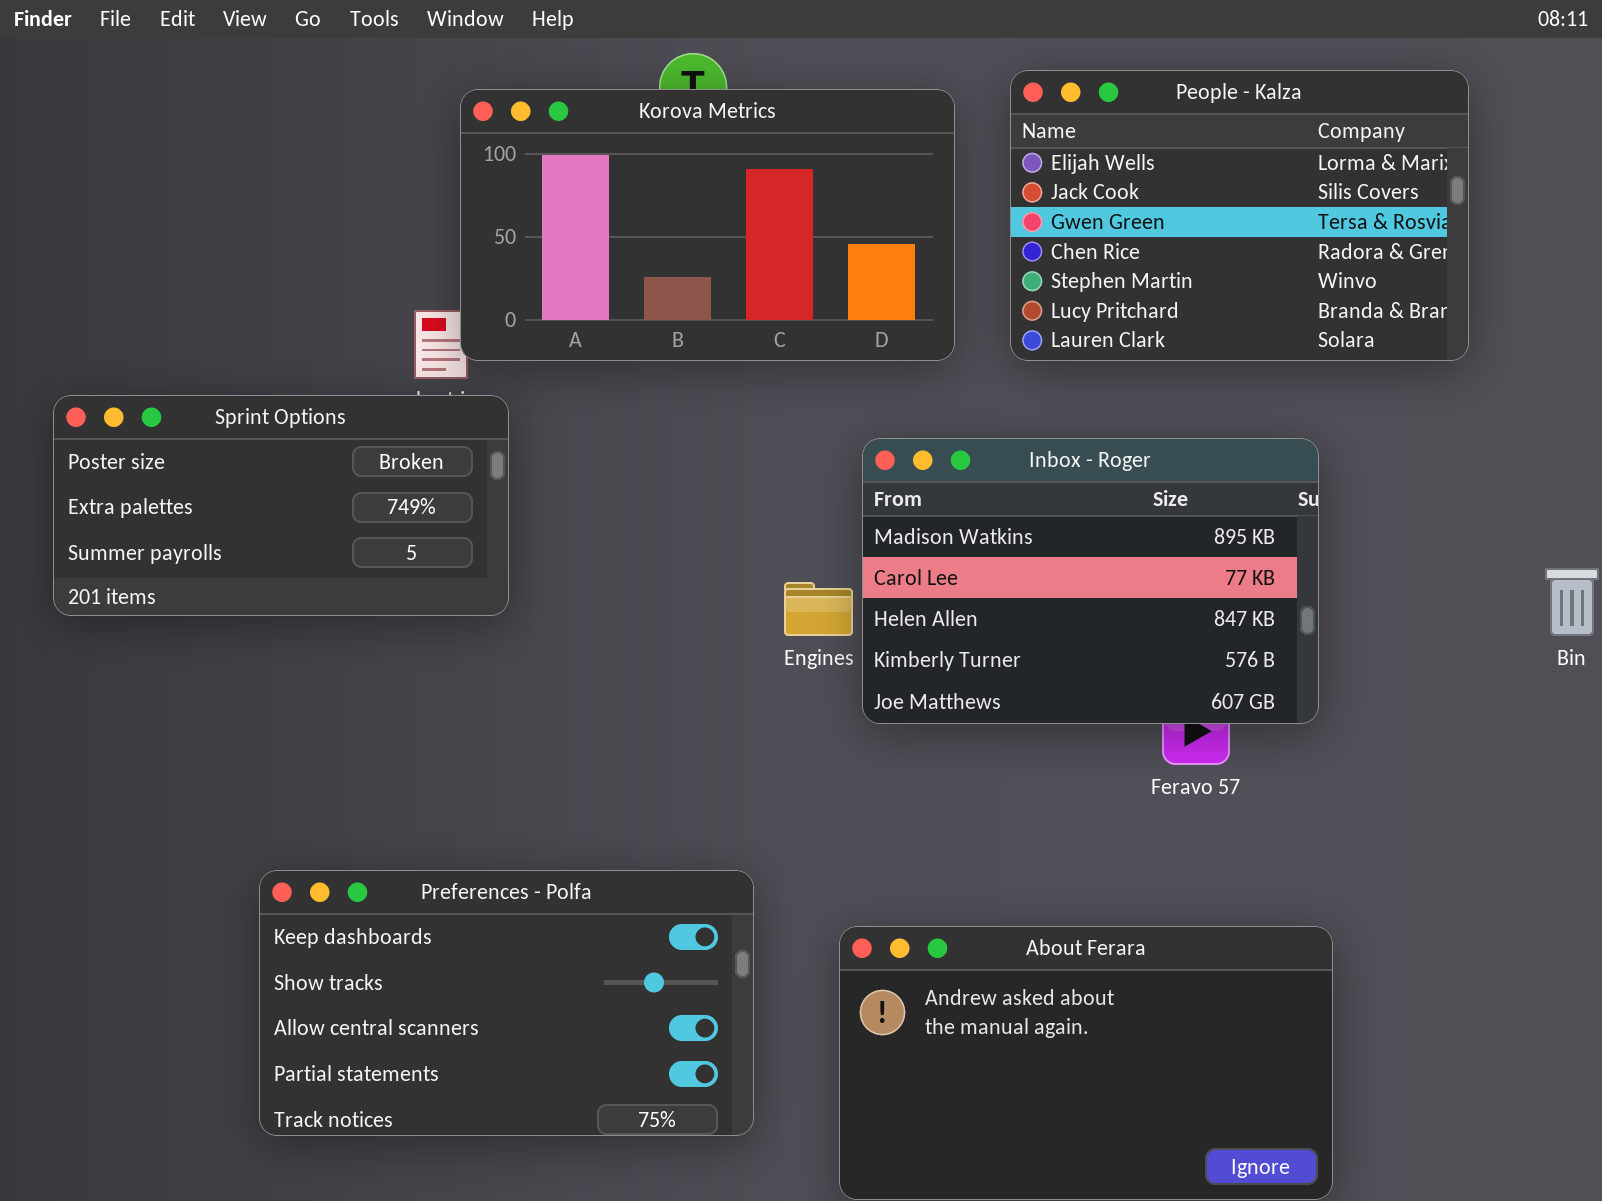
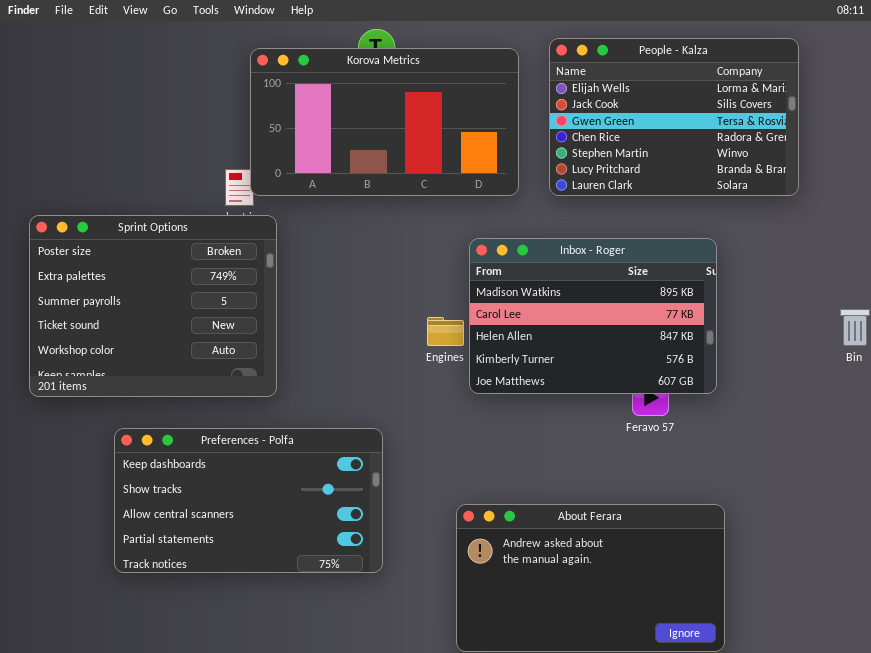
Sprint Options: [53,395,509,616] -> [29,215,277,397], resized
Preferences - Polfa: [259,870,754,1136] -> [114,428,383,573], moved

